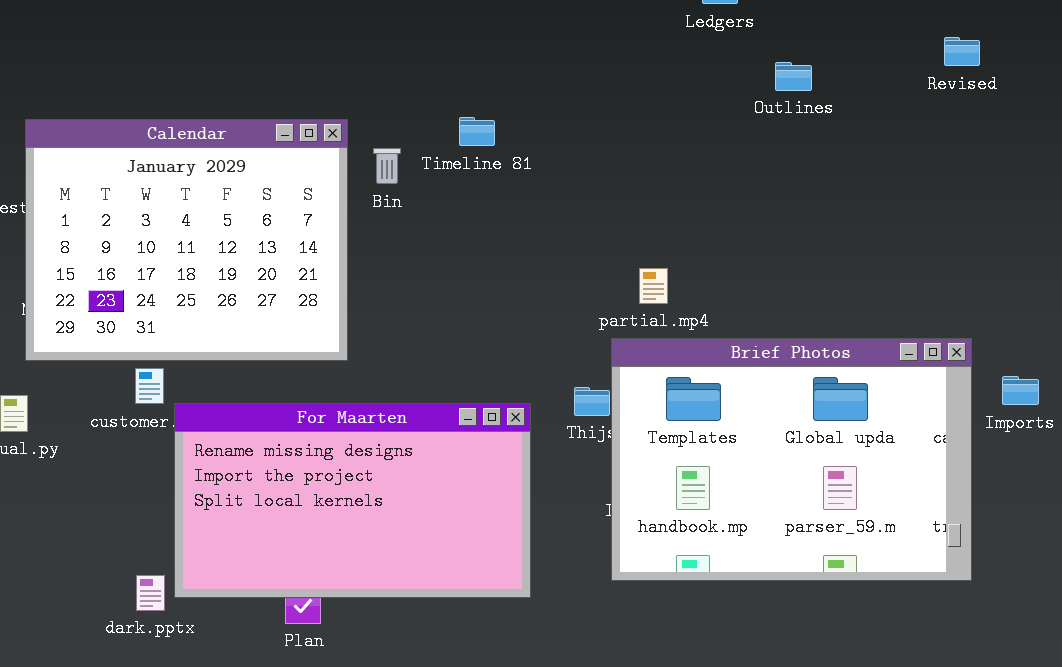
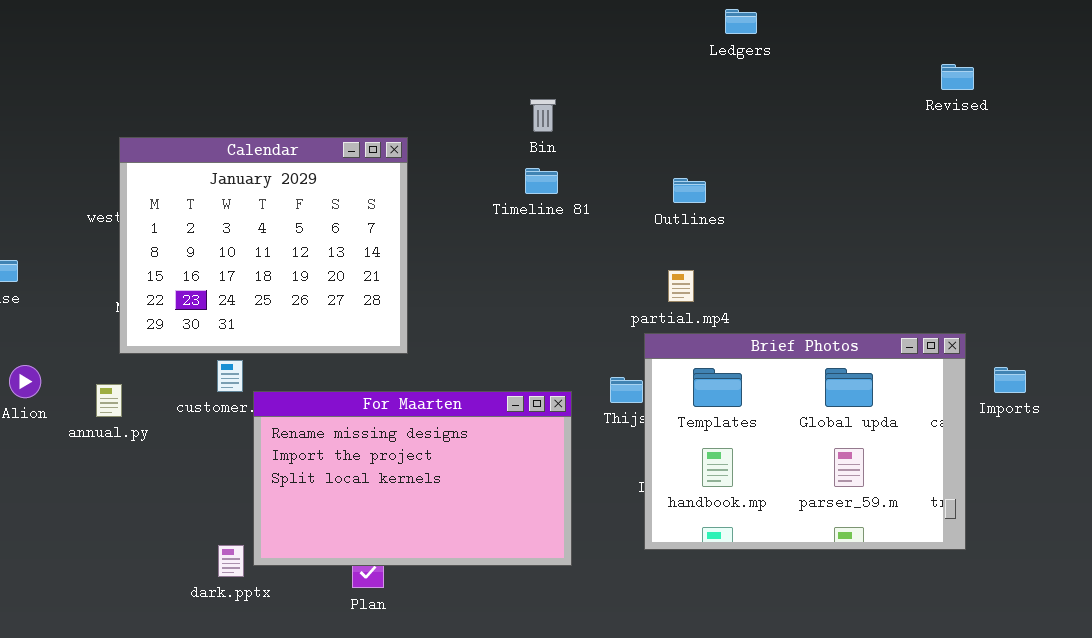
Outlines: [775,62,812,91] -> [673,178,706,203], moved
Timeline 81: [459,117,495,146] -> [525,168,558,194], moved
Bin: [373,148,401,184] -> [530,99,556,132], moved

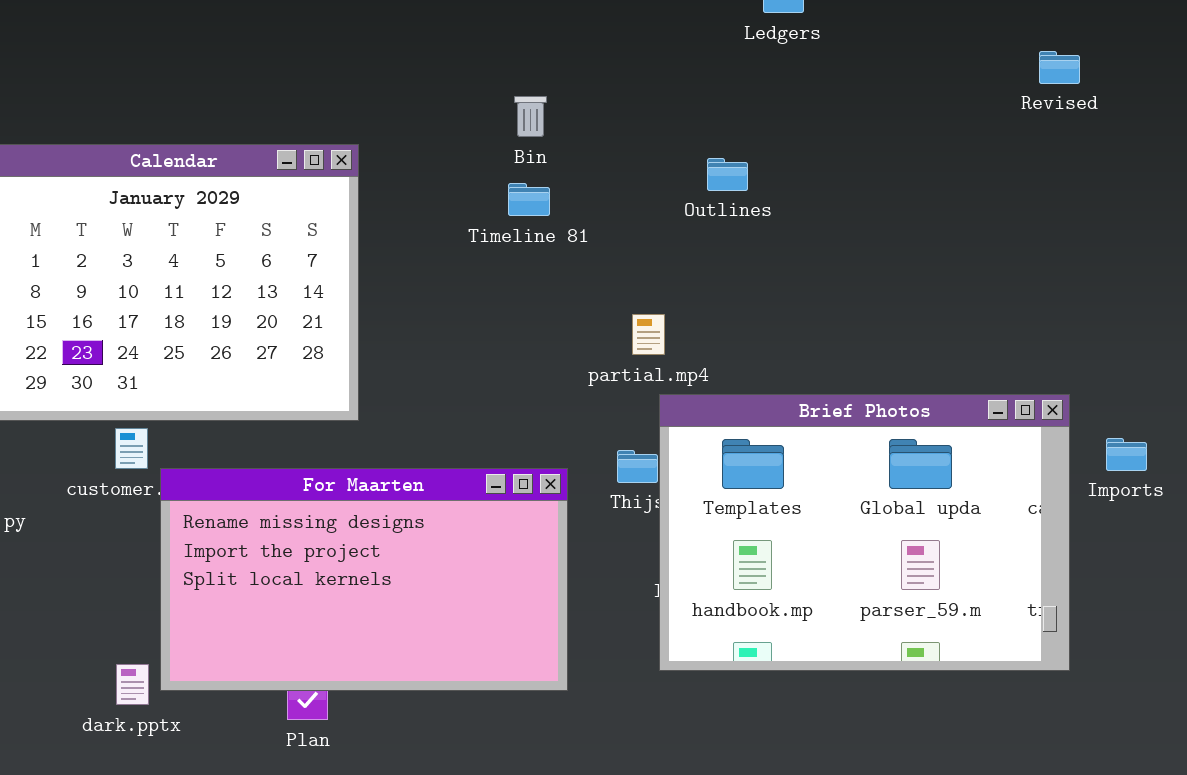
Outlines: [673,178,706,203] -> [707,158,748,191], moved
partial.mp4: [668,270,694,302] -> [632,314,665,355], moved

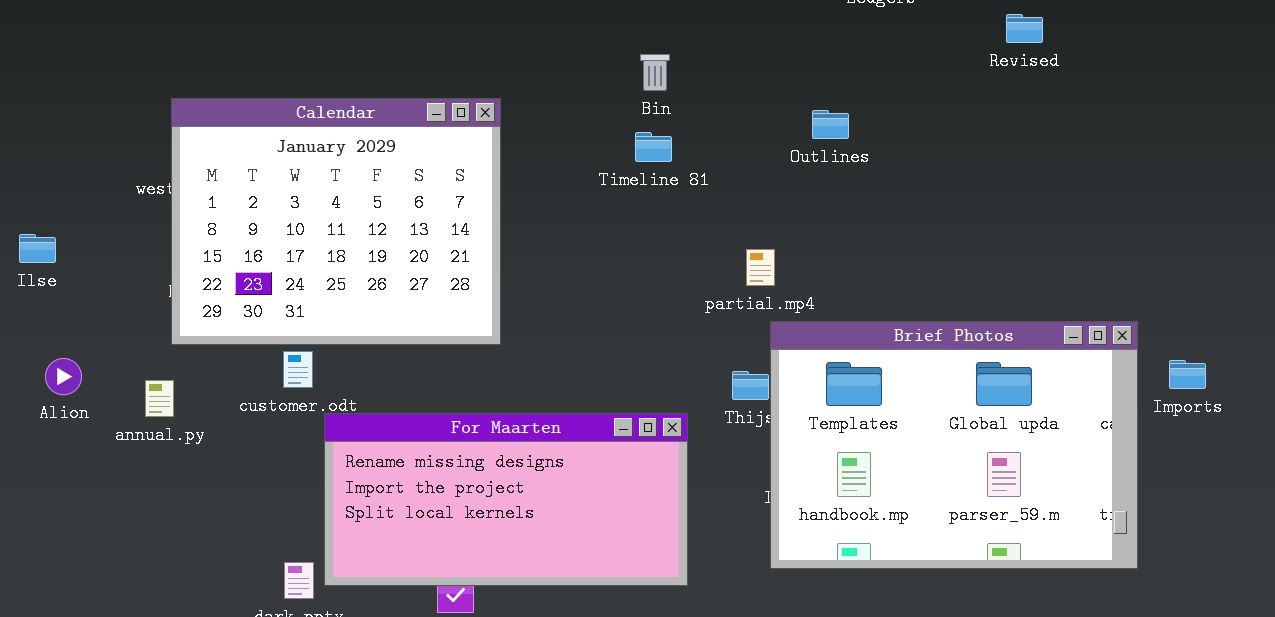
Revised: [1039,51,1080,84] -> [1006,14,1043,43], moved
For Maarten: [160,468,568,691] -> [324,413,688,586], resized

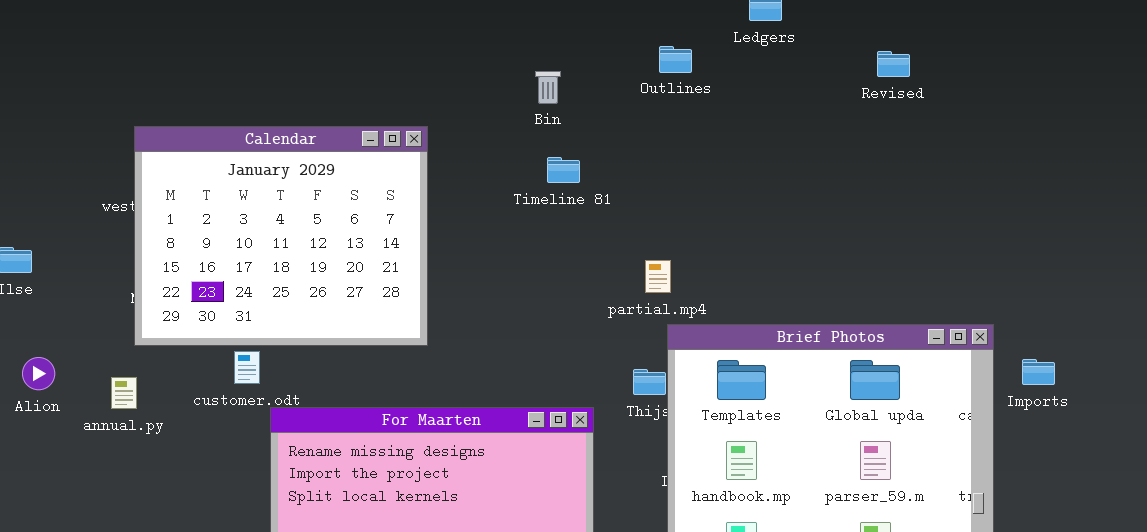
Bin: [640,54,670,91] -> [535,71,561,104], moved
Outlines: [812,110,849,139] -> [659,46,692,73], moved

